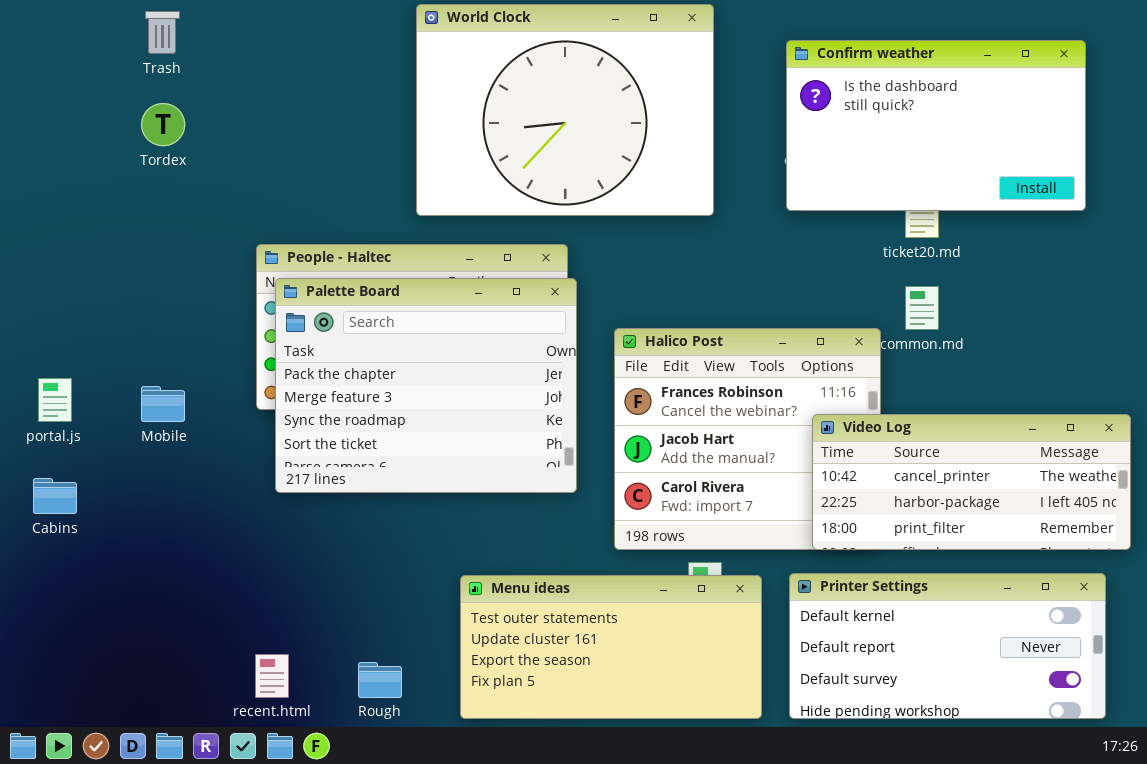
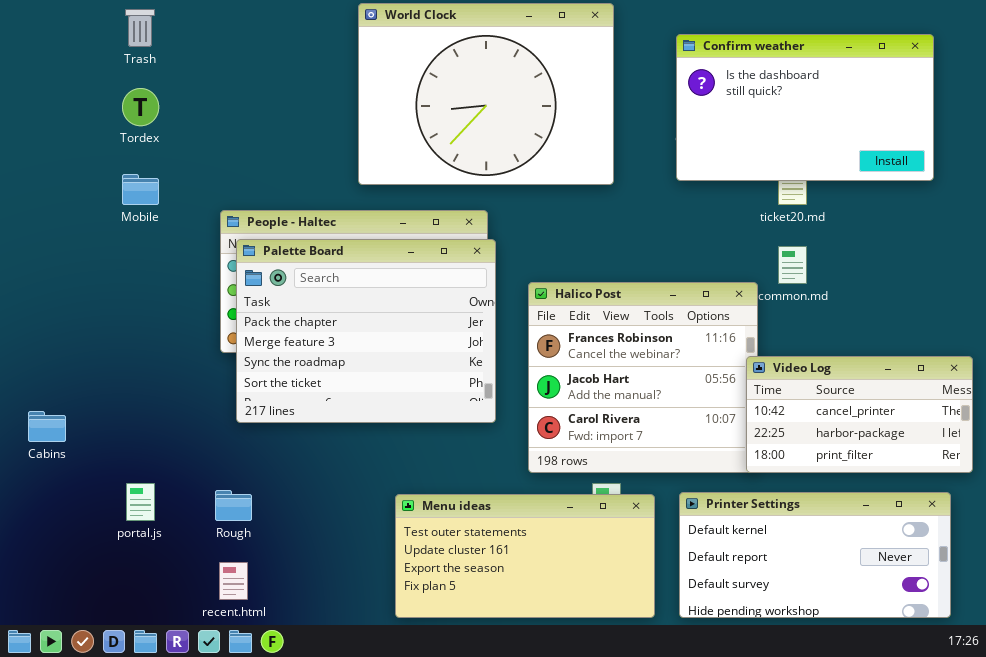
portal.js: [38,378,72,422] -> [126,483,155,521], moved
Mobile: [141,386,185,422] -> [122,174,159,205], moved
Video Log: [812,414,1131,550] -> [746,356,973,473], resized
Rough: [358,662,402,698] -> [215,490,252,521], moved

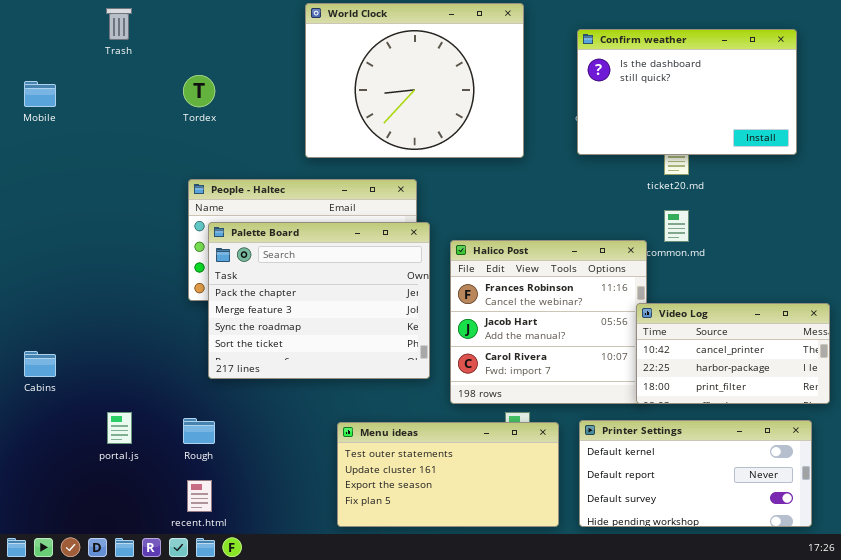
Tordex: [122,88,159,126] -> [183,75,215,107], moved
Mobile: [122,174,159,205] -> [24,81,56,107], moved
Palette Board: [236,239,496,423] -> [208,222,430,379], moved

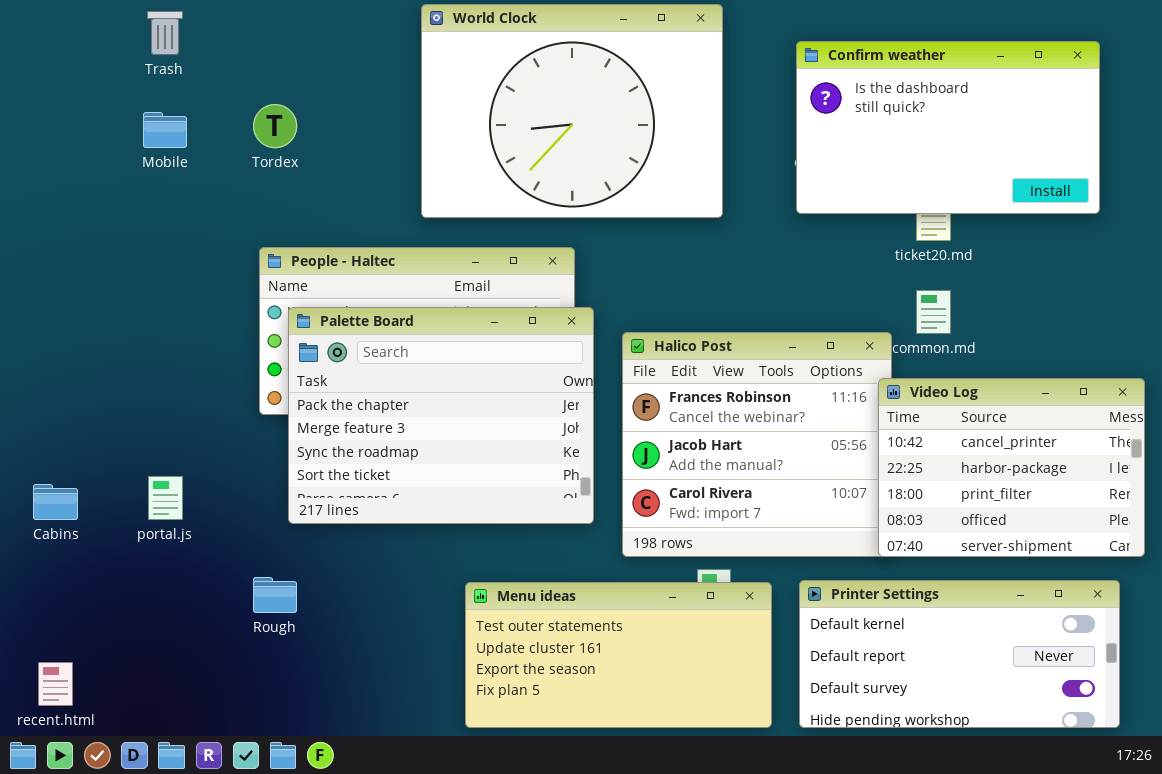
Mobile: [24,81,56,107] -> [143,112,187,148], moved
Video Log: [636,303,830,404] -> [878,378,1145,557], resized
portal.js: [107,412,132,444] -> [148,476,183,520], moved
recent.html: [187,480,212,512] -> [38,662,73,706], moved

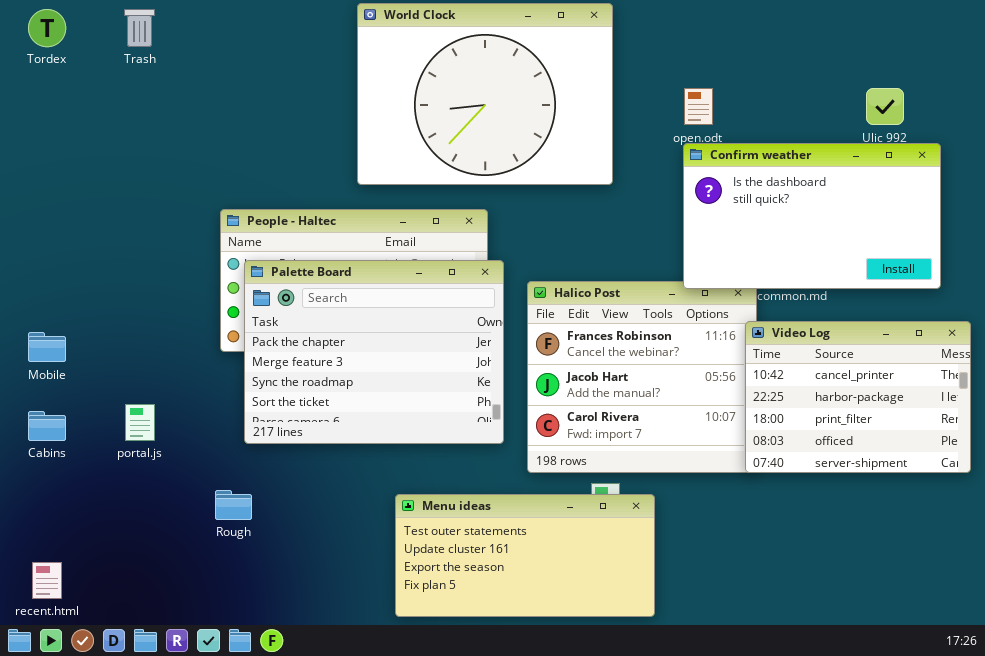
Confirm weather: [796,41,1100,214] -> [683,143,941,289], moved
Tordex: [253,104,297,148] -> [28,9,66,47], moved
Mobile: [143,112,187,148] -> [28,332,66,362], moved
Printer Settings: [799,580,1120,728] -> none, closed

